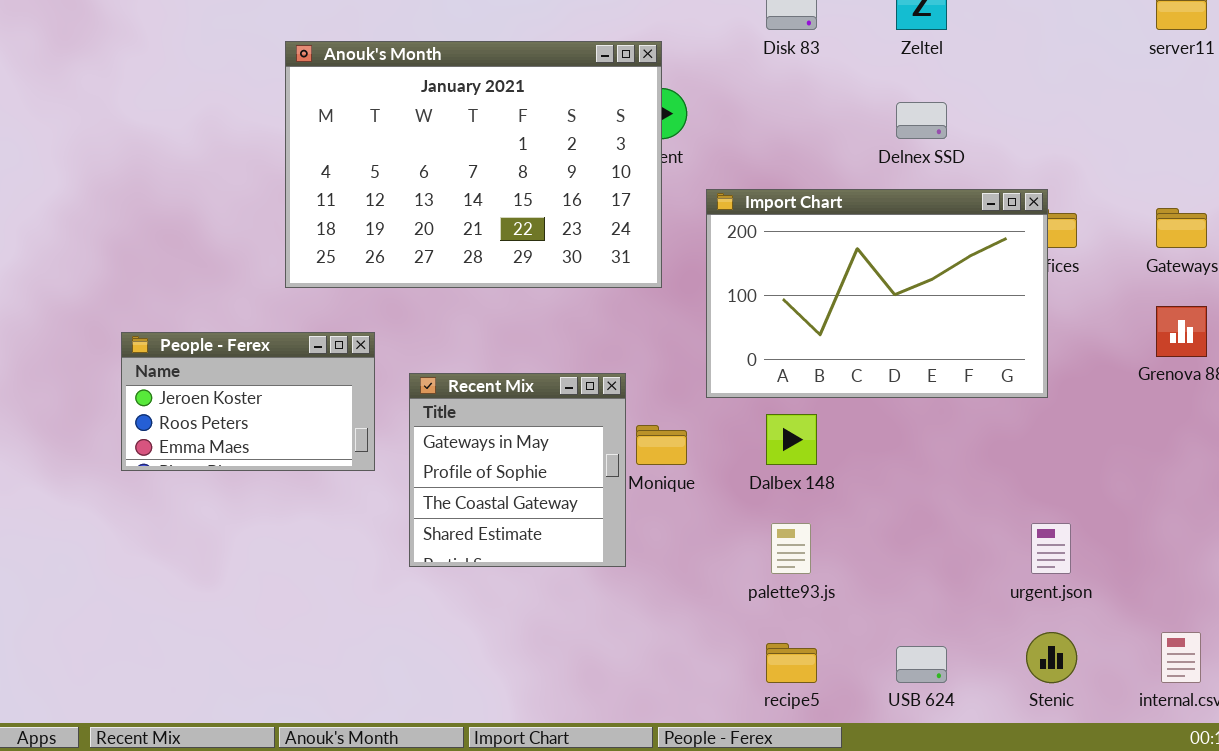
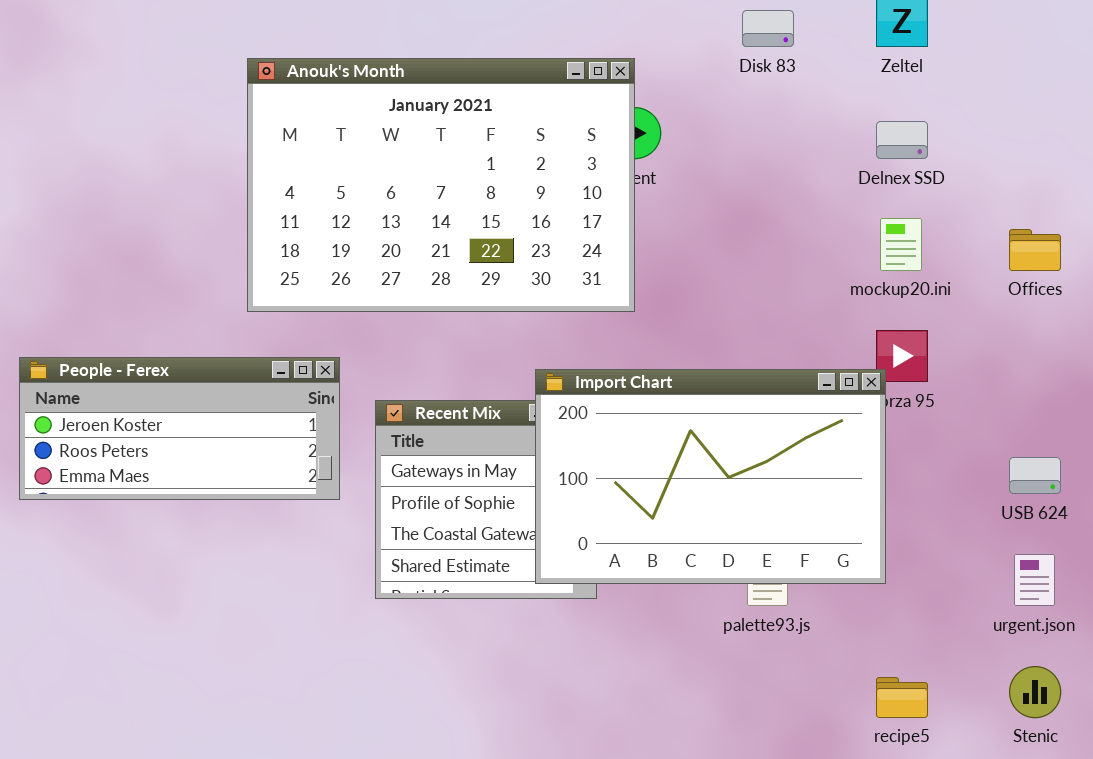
Import Chart: [706,189,1048,398] -> [535,369,886,584], moved
People - Ferex: [121,332,375,471] -> [19,357,340,500], resized
recipe5: [766,643,817,683] -> [876,677,928,718], moved
USB 624: [896,646,947,683] -> [1009,457,1061,494], moved

